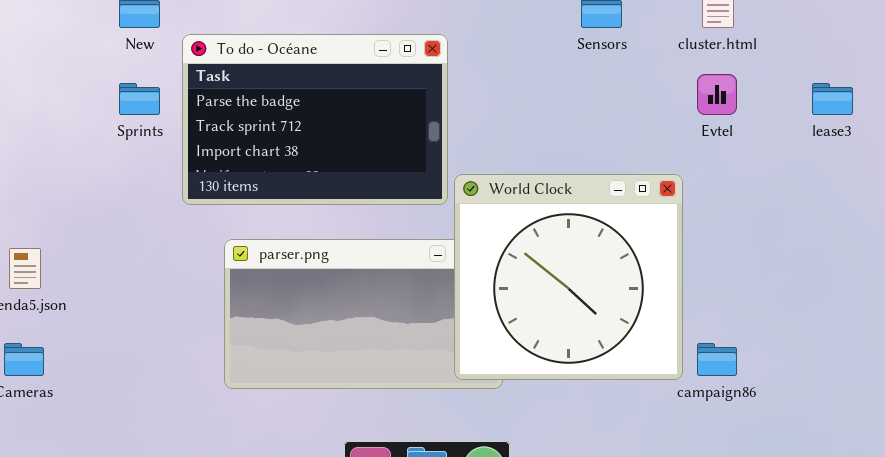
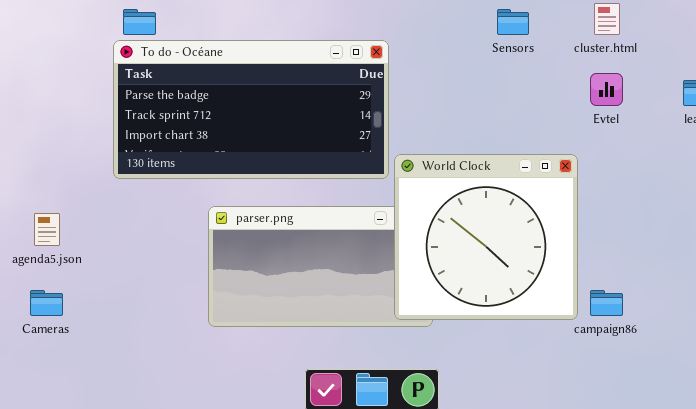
To do - Océane: [182,34,448,205] -> [113,40,389,179], resized

